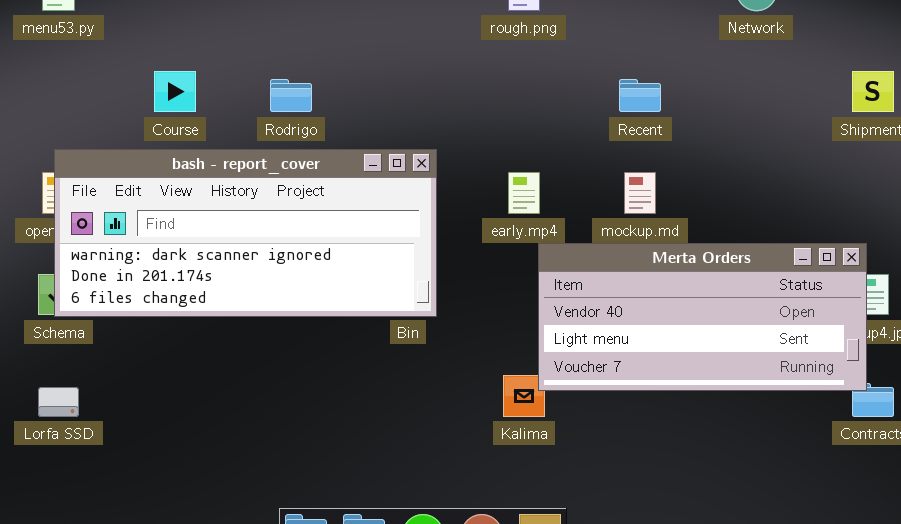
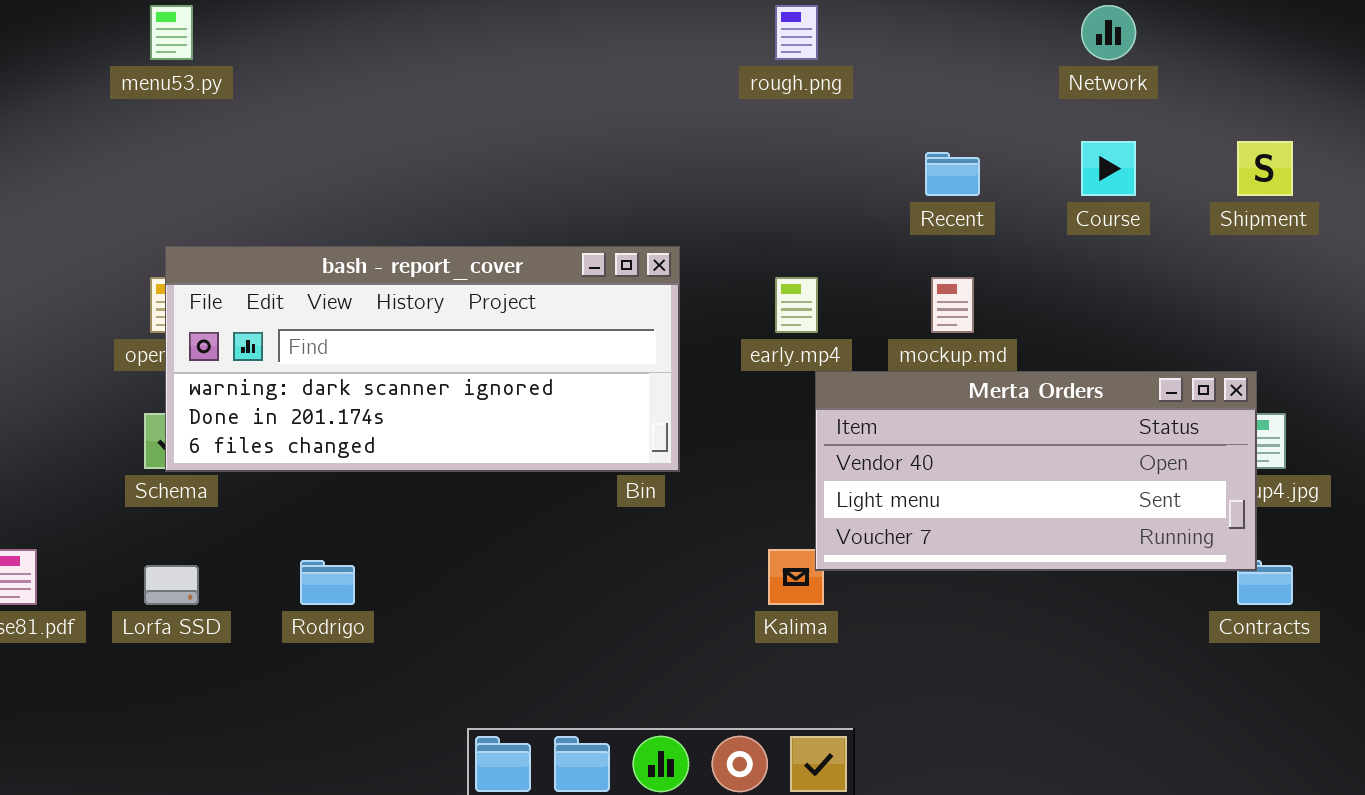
Course: [154,71,196,112] -> [1081,141,1136,196], moved
Rodrigo: [270,79,312,112] -> [300,560,355,605], moved

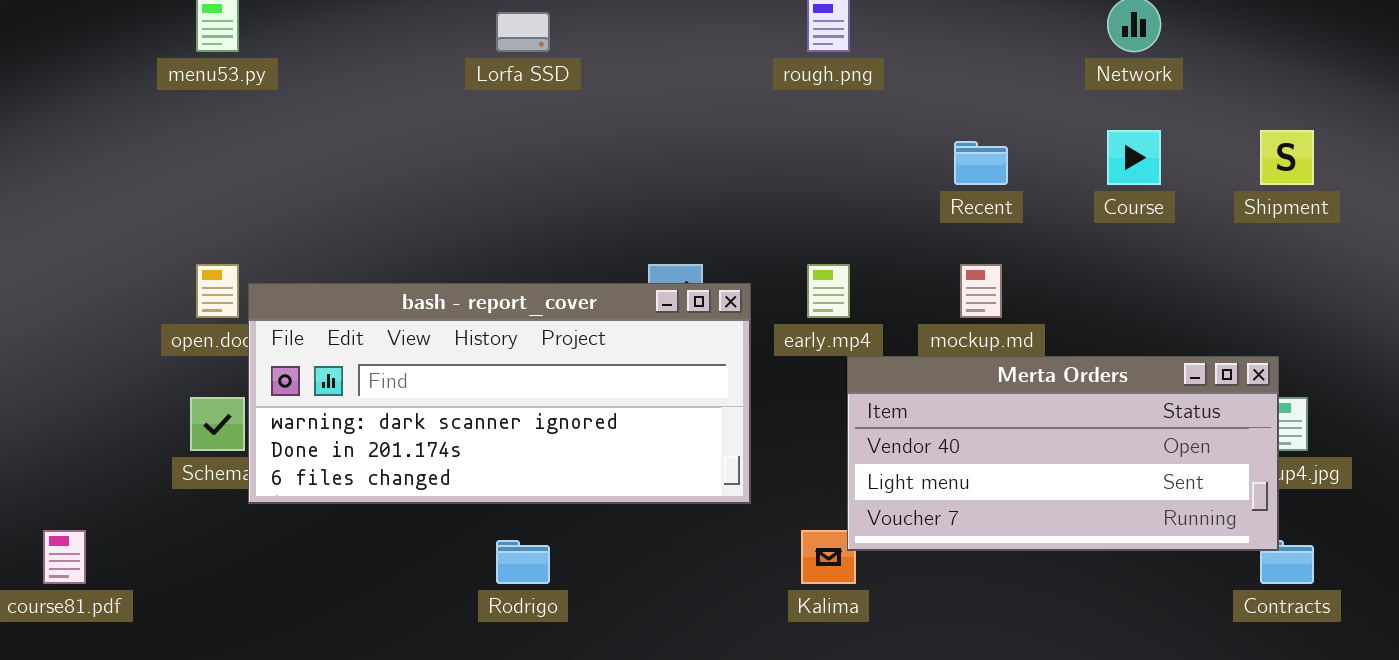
bash - report_cover: [165,246,680,472] -> [248,283,751,504], moved
Rodrigo: [300,560,355,605] -> [496,540,550,584], moved
Lorfa SSD: [144,565,199,605] -> [496,12,550,52], moved

